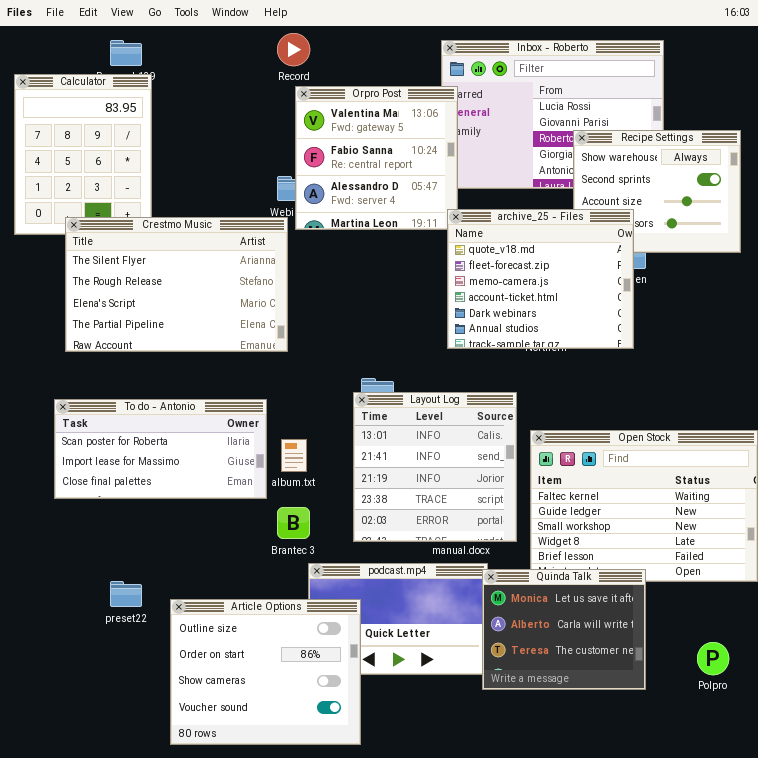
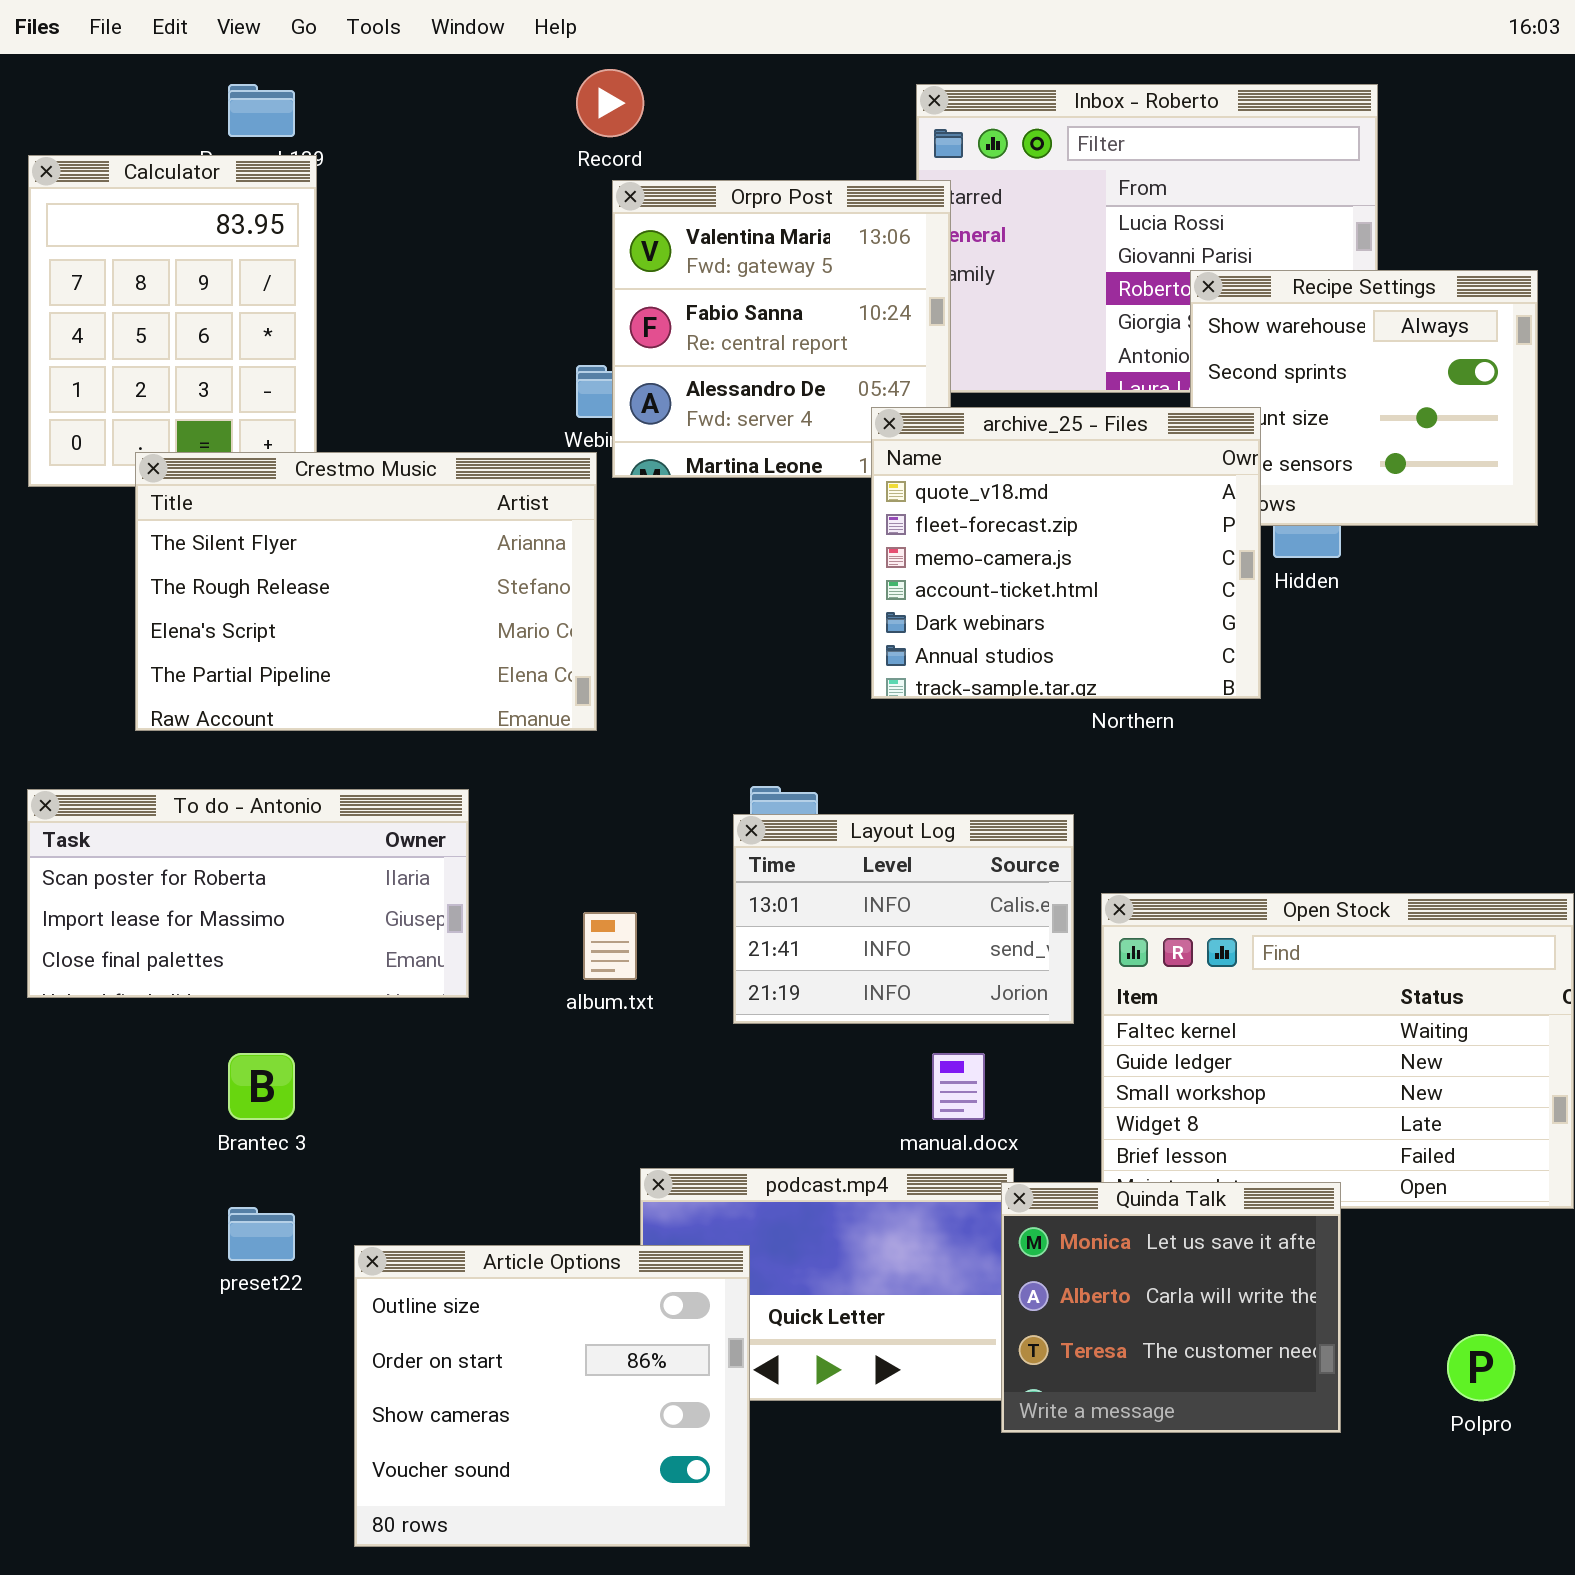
archive_25 - Files: [447,209,634,349] -> [871,407,1261,699], moved
Layout Log: [353,392,517,542] -> [733,814,1074,1024], resized
To do - Antonio: [54,399,267,499] -> [27,789,469,998], moved
Brantec 3: [277,507,310,539] -> [228,1053,295,1120], moved

